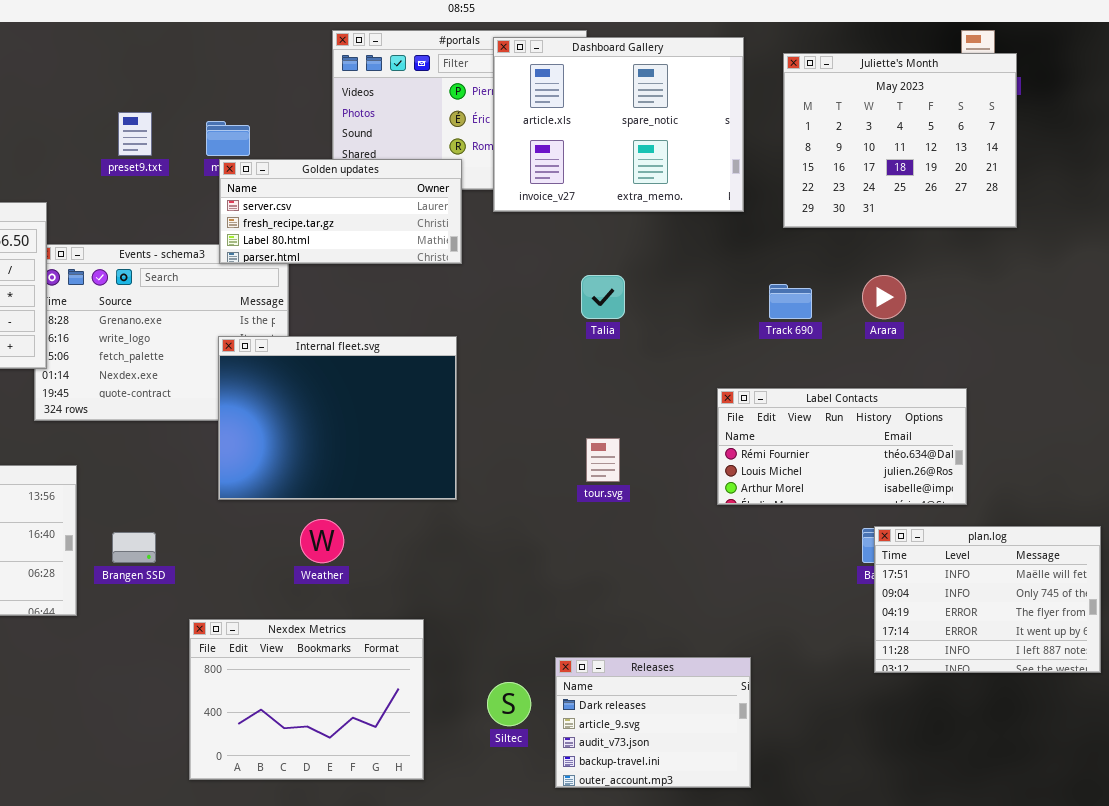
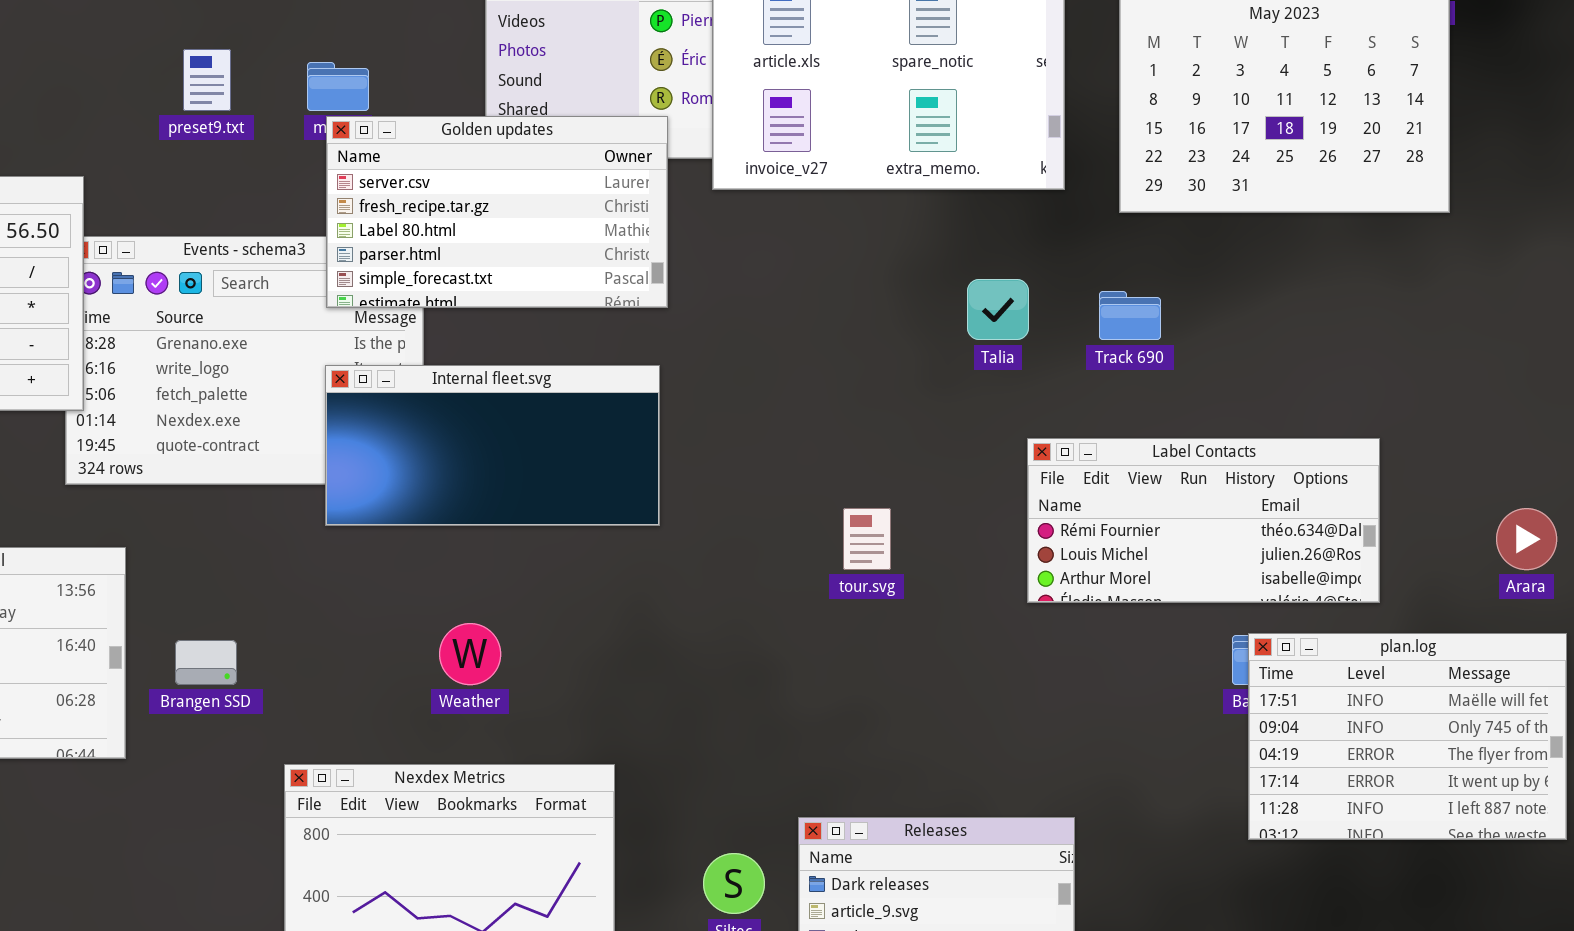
Golden updates: [219,159,462,264] -> [326,116,668,308], resized
Talia: [581,275,625,319] -> [967,279,1029,340], moved
Arara: [862,275,906,319] -> [1496,508,1557,570], moved
Internal fleet.svg: [218,336,457,500] -> [325,365,660,526], resized

